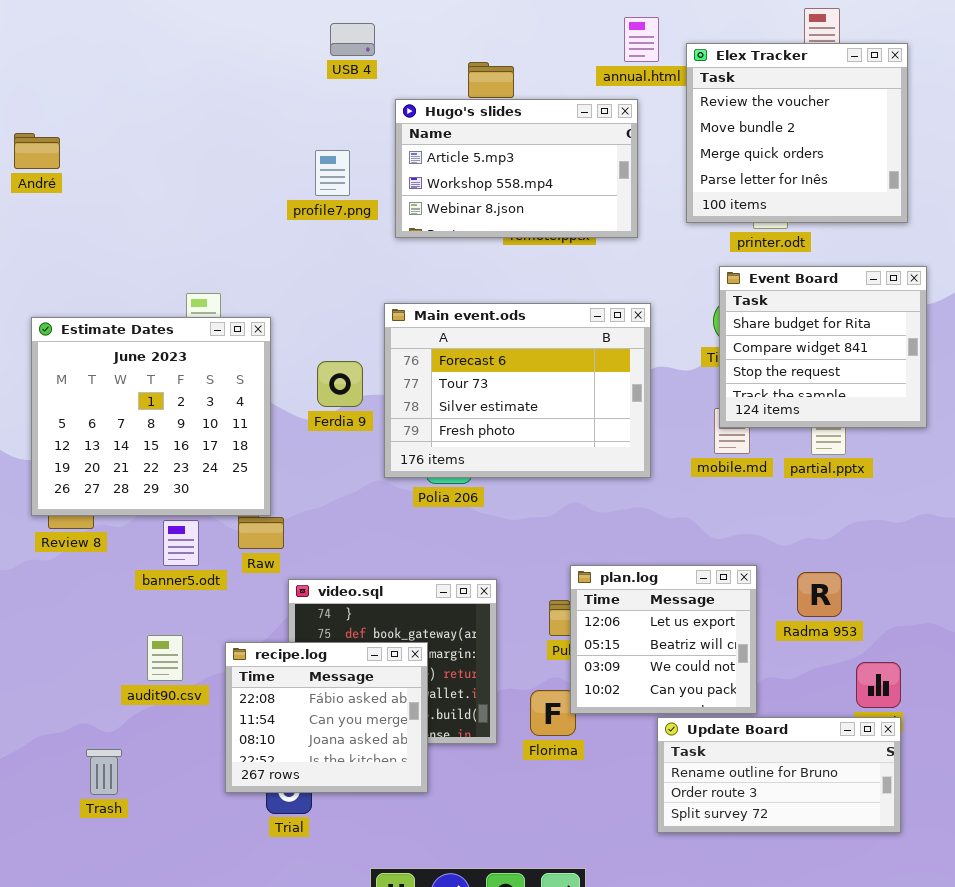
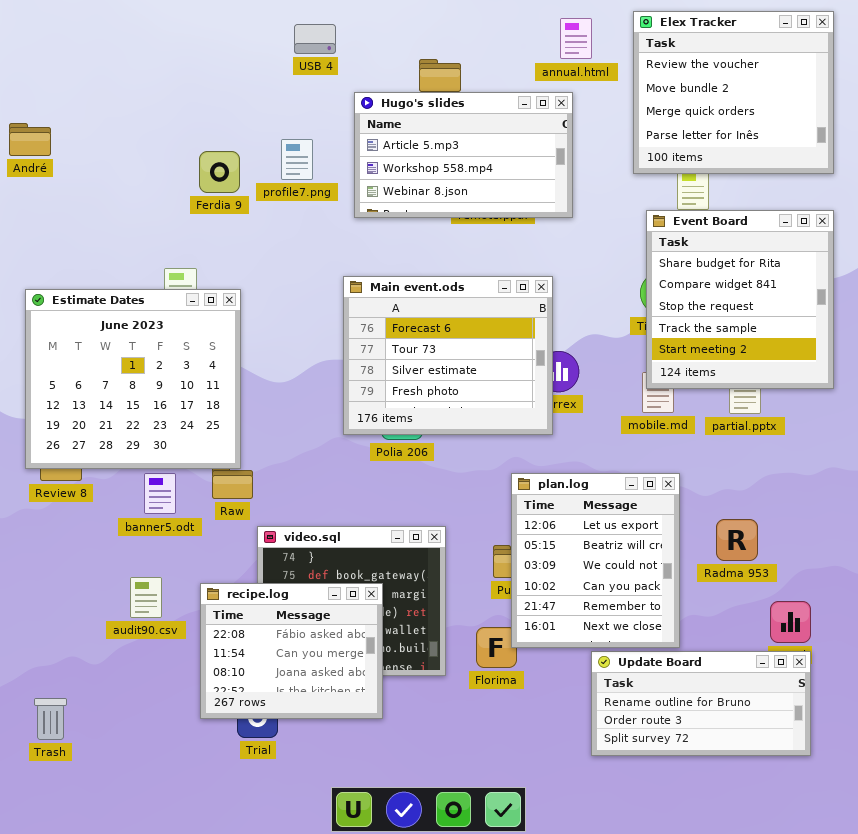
Elex Tracker: [686,43,908,223] -> [633,11,834,174], moved
Event Board: [719,266,927,428] -> [646,210,834,389], resized
Main event.ods: [384,303,651,478] -> [343,276,553,435], resized
Ferdia 9: [317,361,363,407] -> [199,151,240,193], moved
plan.log: [570,565,757,714] -> [511,473,680,648], resized
Trash: [86,749,122,795] -> [34,698,67,740], moved

